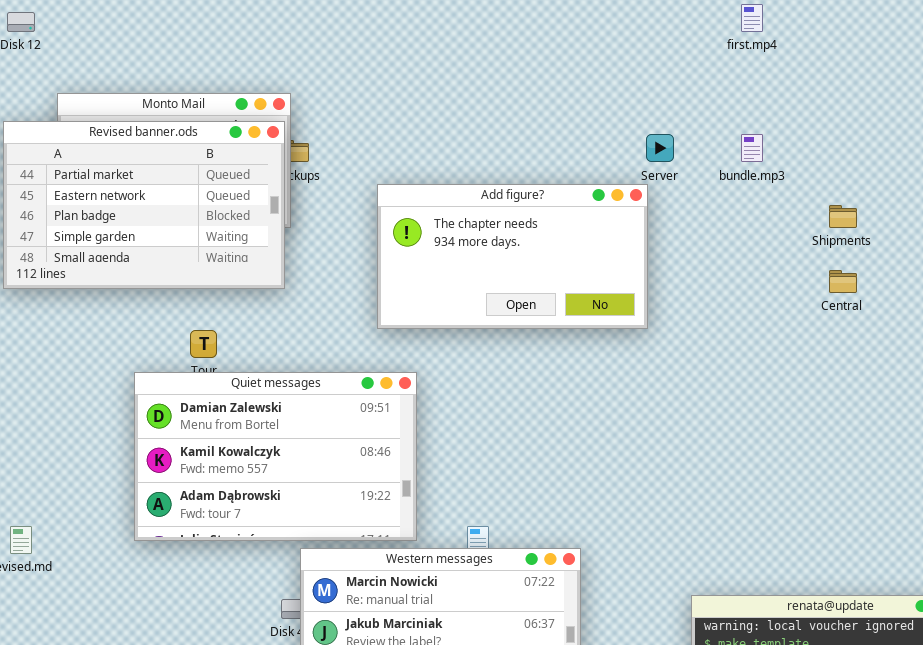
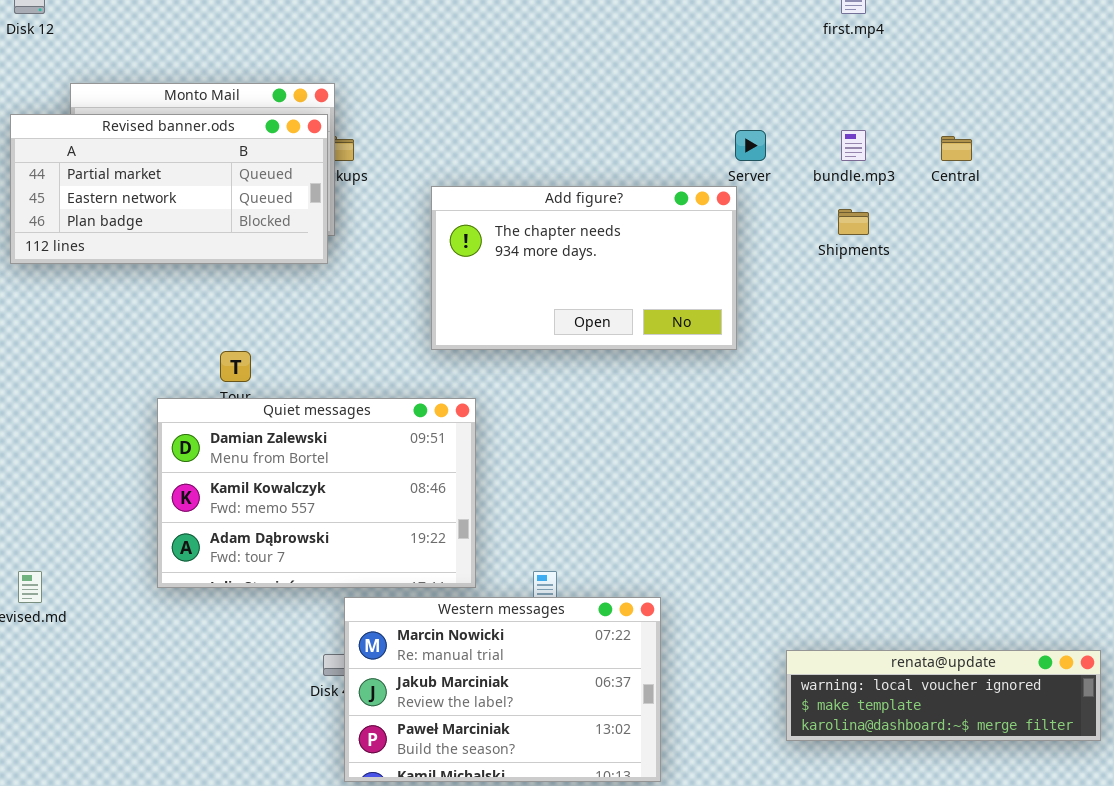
Revised banner.ods: [3,121,285,289] -> [10,114,328,264], resized
Shipments: [829,205,857,228] -> [838,209,869,235], moved
Central: [829,270,857,293] -> [941,136,972,161], moved

